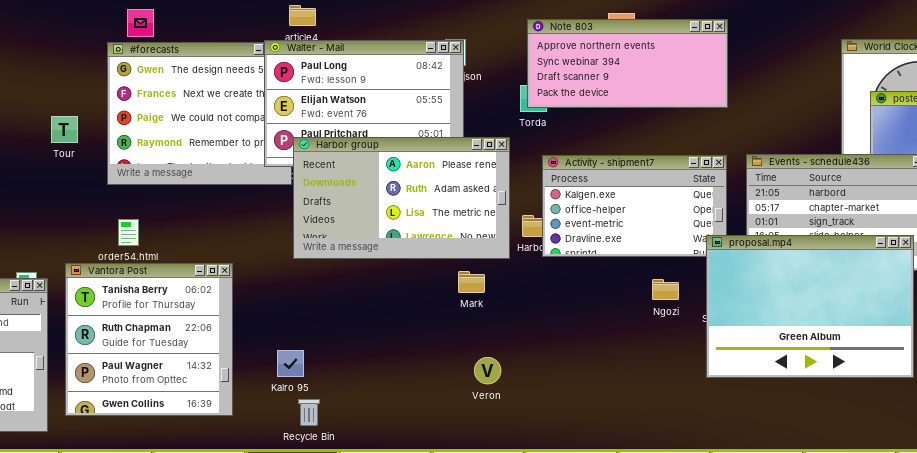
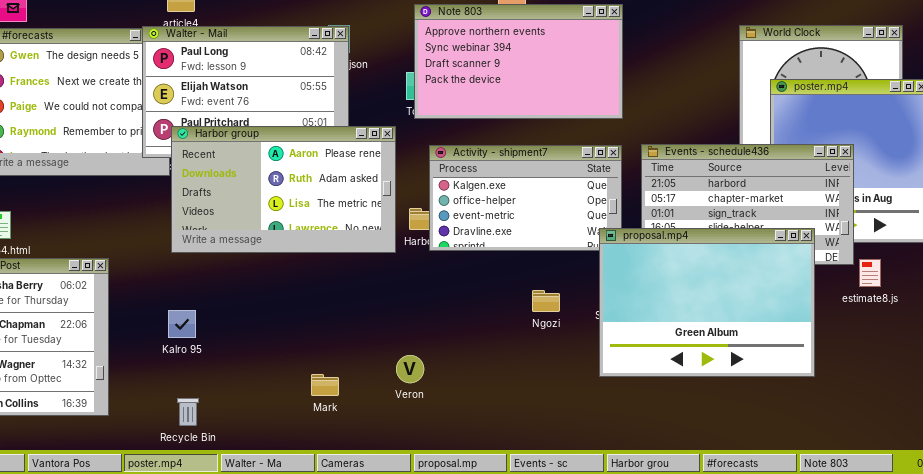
Note 803: [527,19,728,108] -> [414,4,623,119], resized
Mark: [458,271,485,293] -> [311,374,339,396], moved
Ngozi: [652,279,679,300] -> [532,290,560,312], moved
Kalro 95: [277,350,304,377] -> [168,310,196,338], moved
Veron: [474,357,501,384] -> [396,355,424,383], moved

